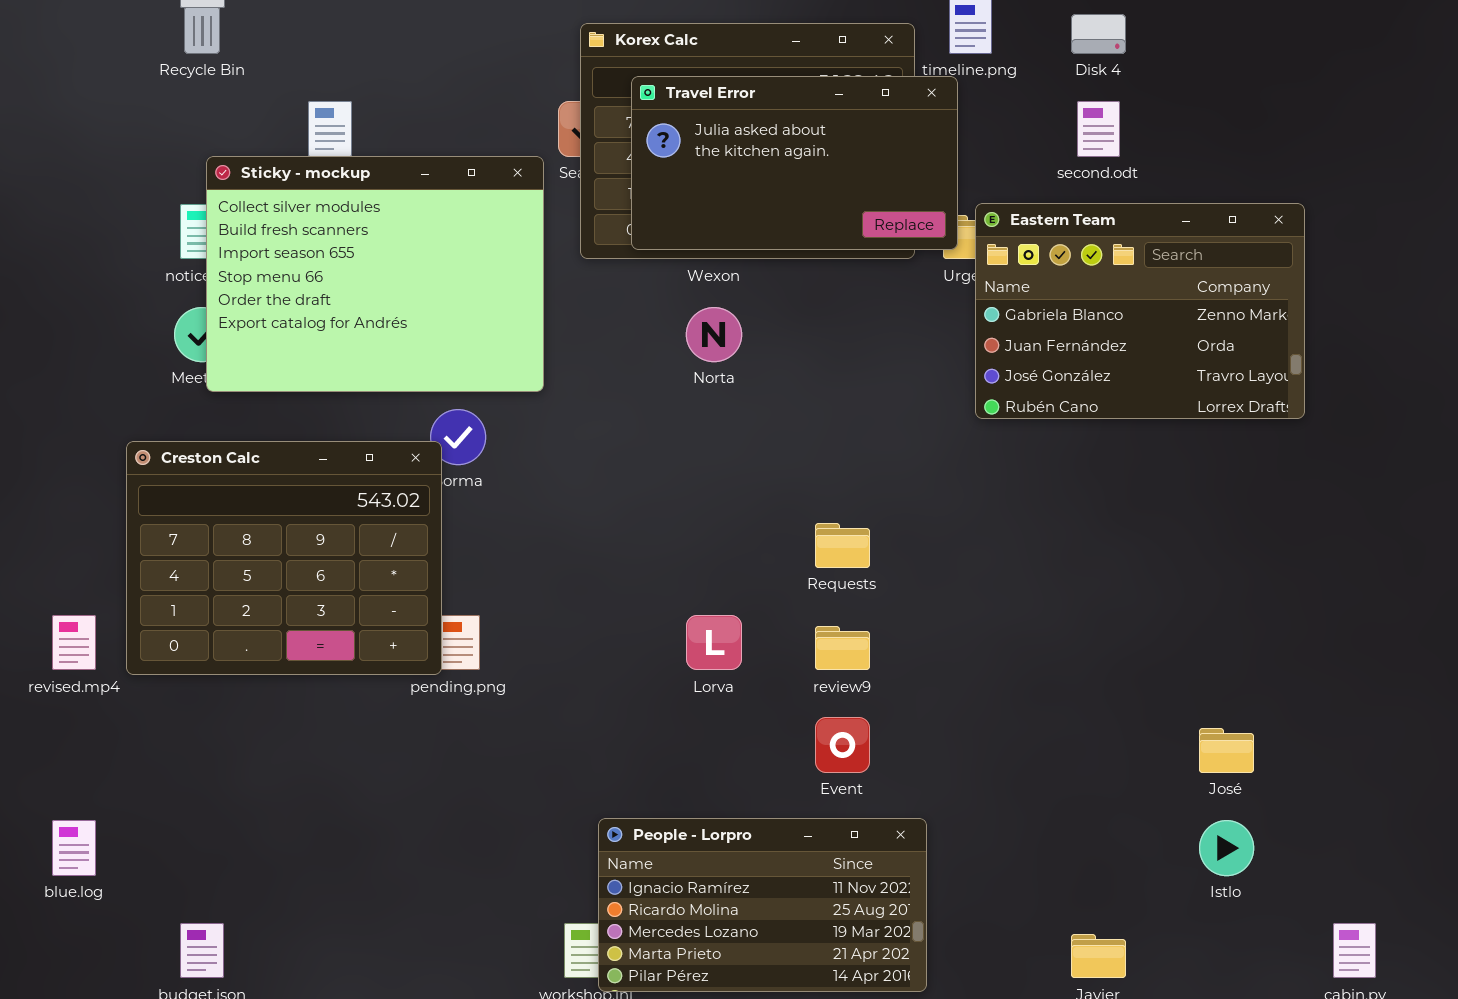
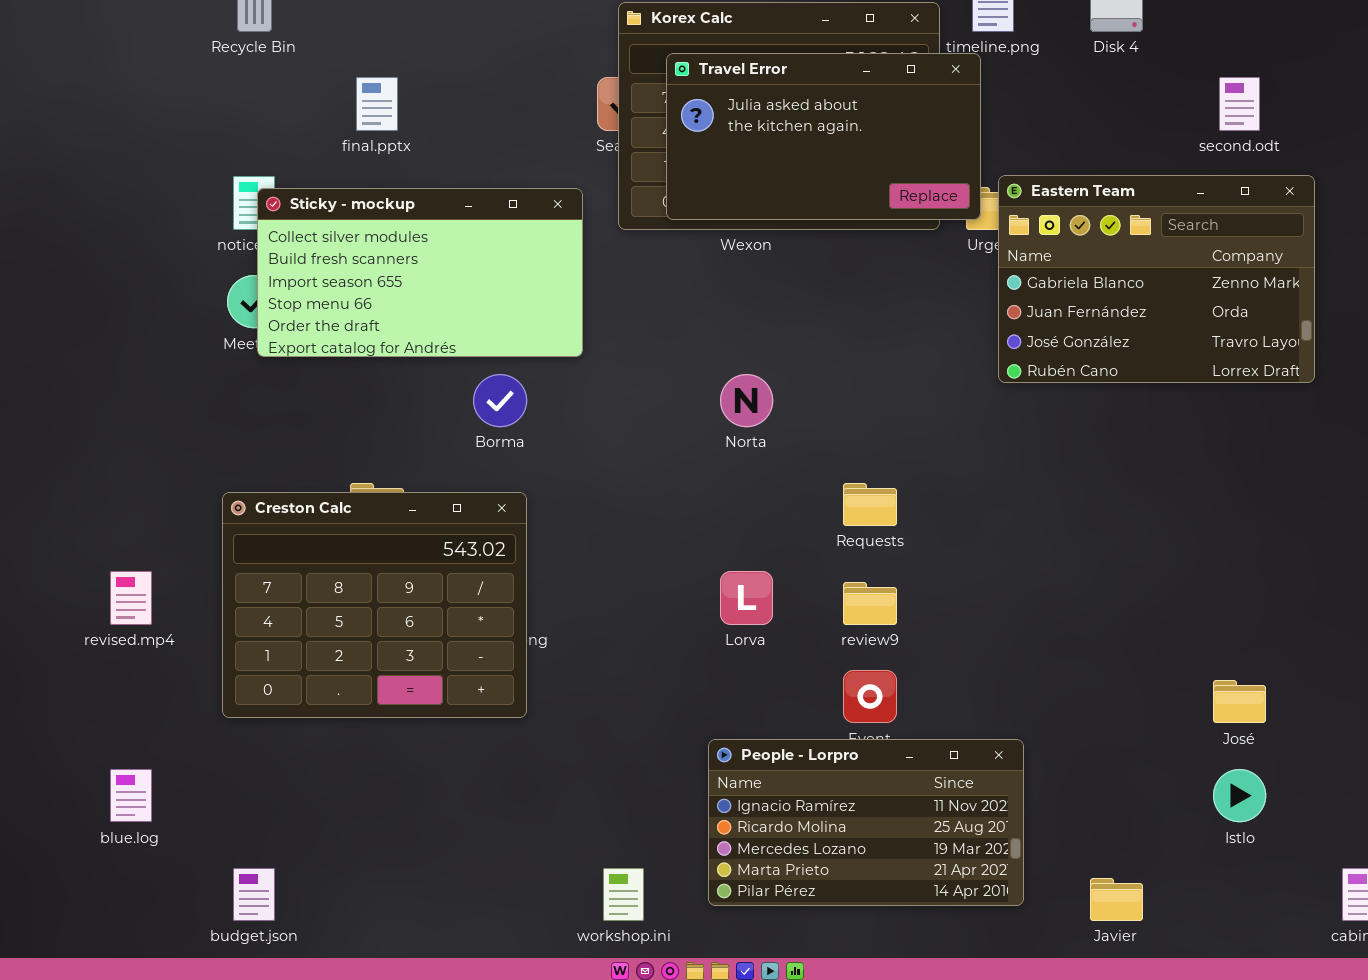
second.odt: [1077,101,1120,157] -> [1219,77,1260,131], moved
Sticky - mockup: [206,156,544,392] -> [257,188,583,357], resized
Norta: [686,307,742,362] -> [720,374,773,427], moved
Creston Calc: [126,441,442,675] -> [222,492,527,718], moved
People - Lorpro: [598,818,927,992] -> [708,739,1024,906], moved

